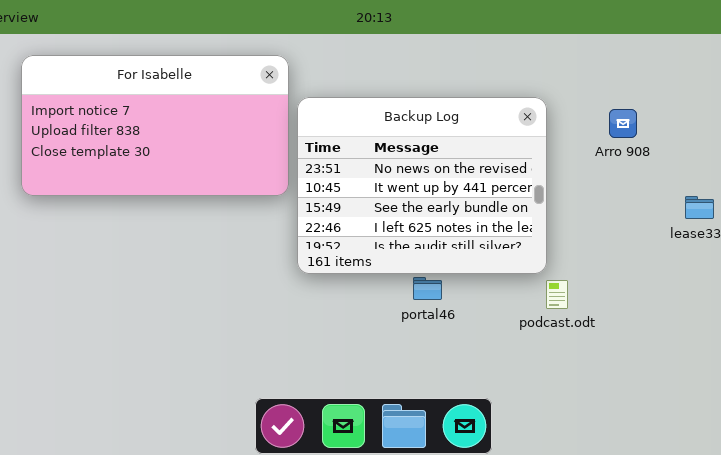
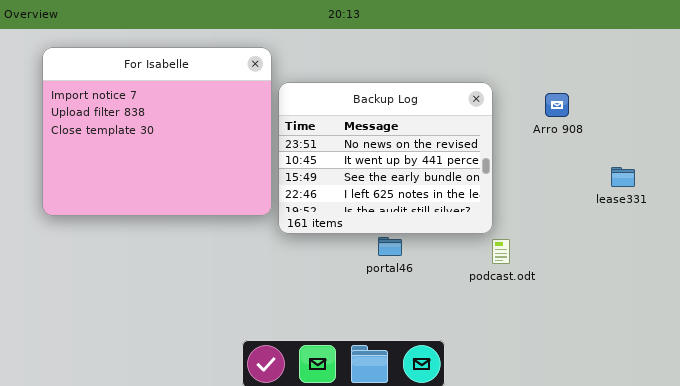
For Isabelle: [21,55,289,196] -> [42,47,272,216], resized

